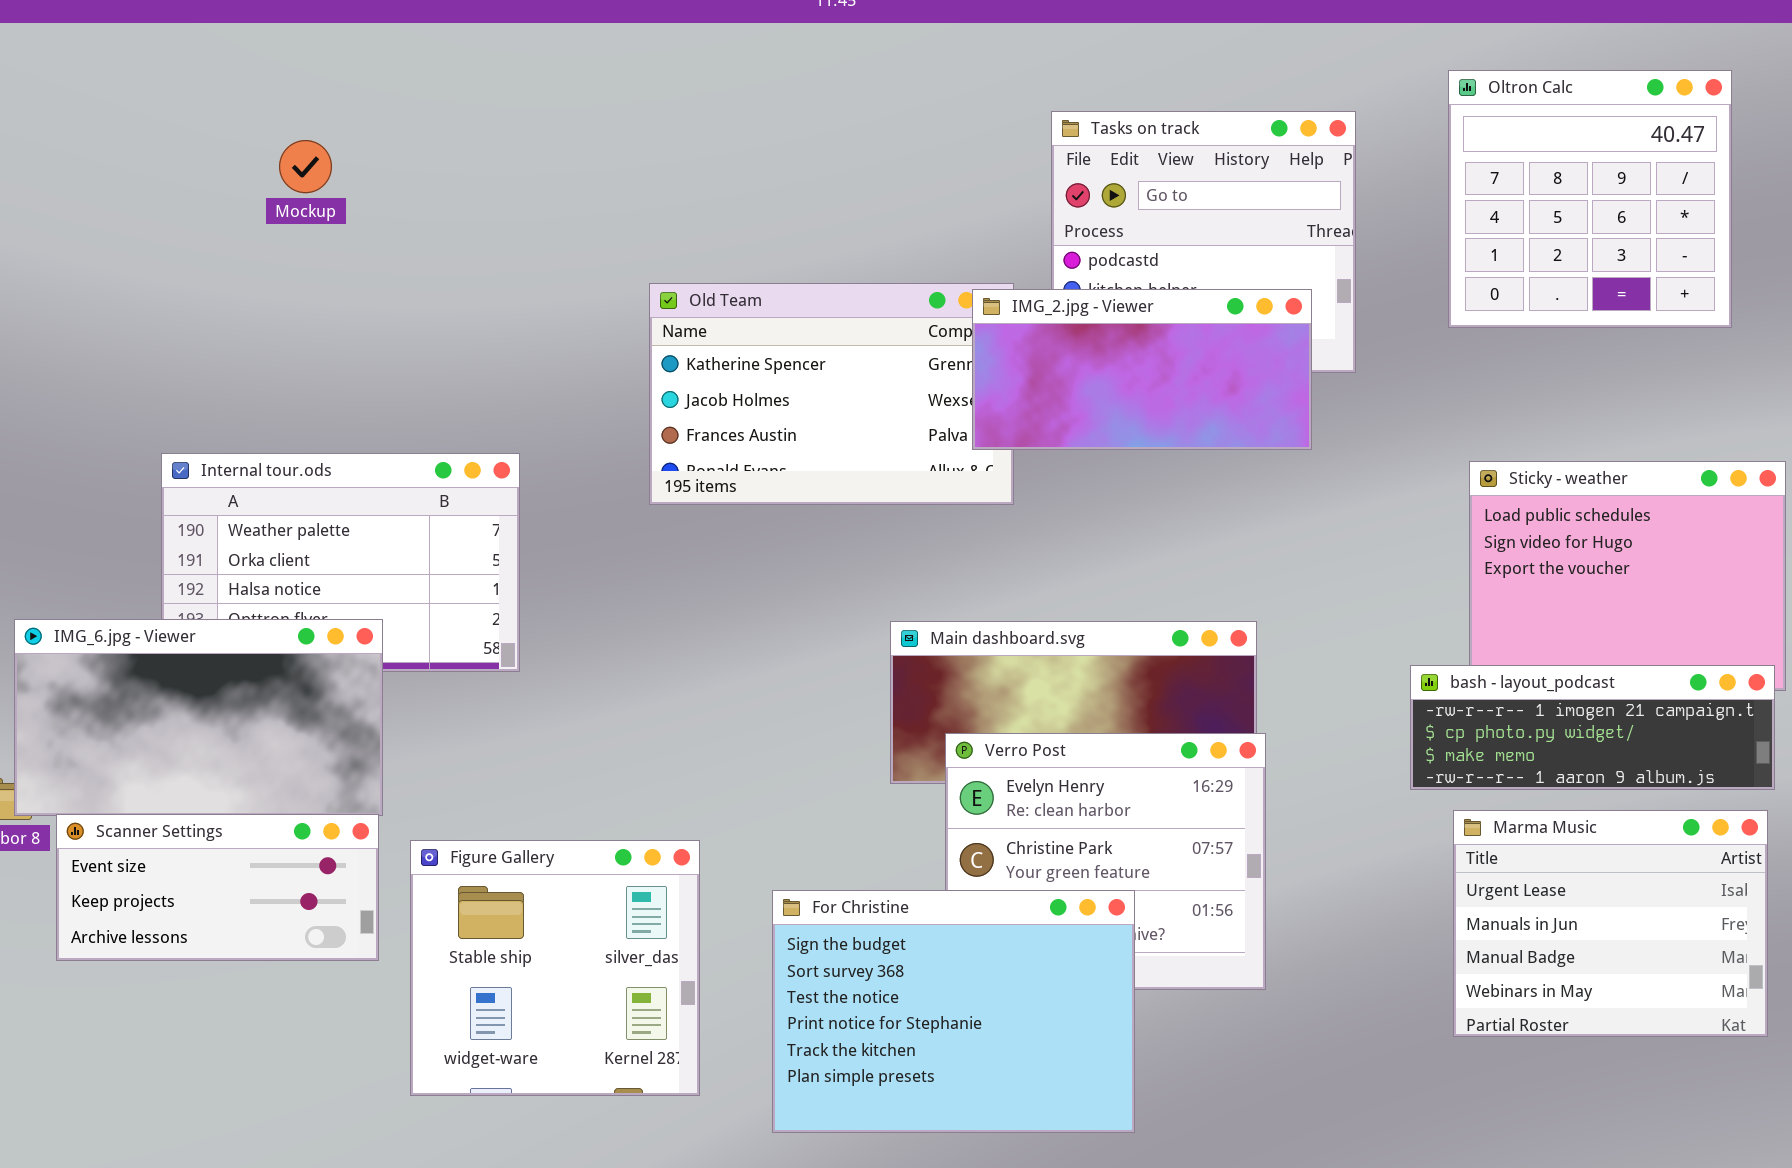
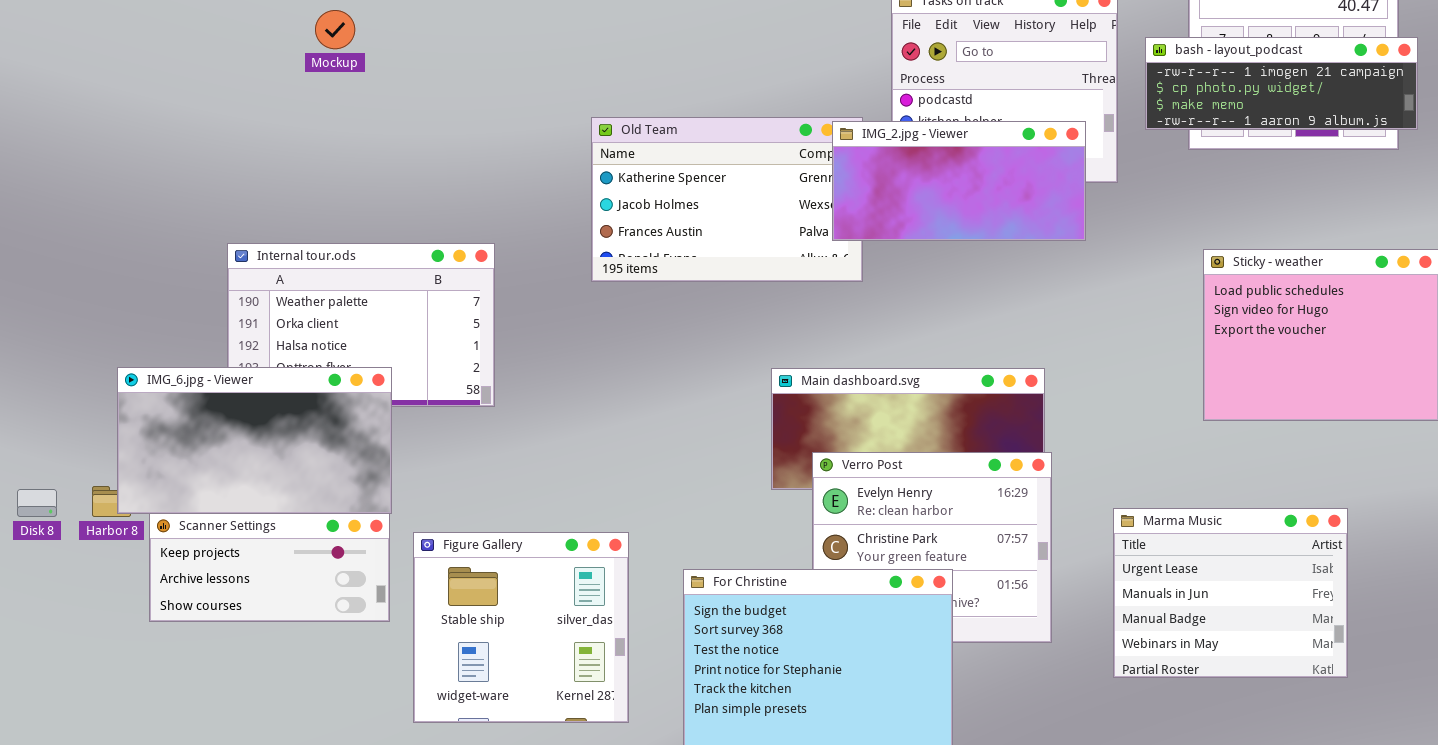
bash - layout_podcast: [1410,665,1775,790] -> [1145,37,1418,130], moved
Marma Music: [1453,810,1768,1037] -> [1113,508,1348,678], moved
Scanner Settings: [56,814,379,961] -> [149,513,390,622], scrolled down 1 row

